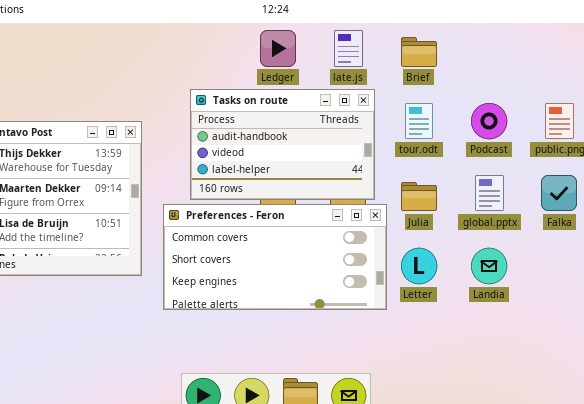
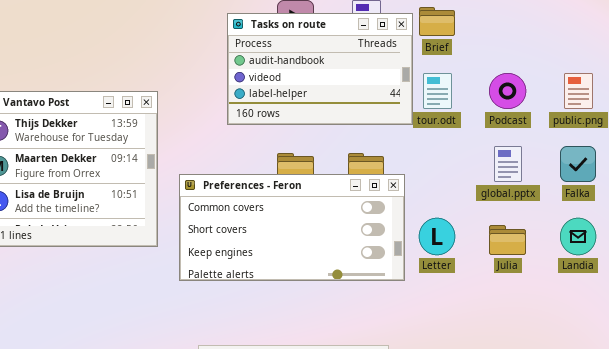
Tasks on route: [190,89,375,200] -> [227,13,413,125], moved
Julia: [401,182,437,211] -> [489,225,526,255], moved
Landia: [471,248,507,284] -> [560,218,596,255], moved

